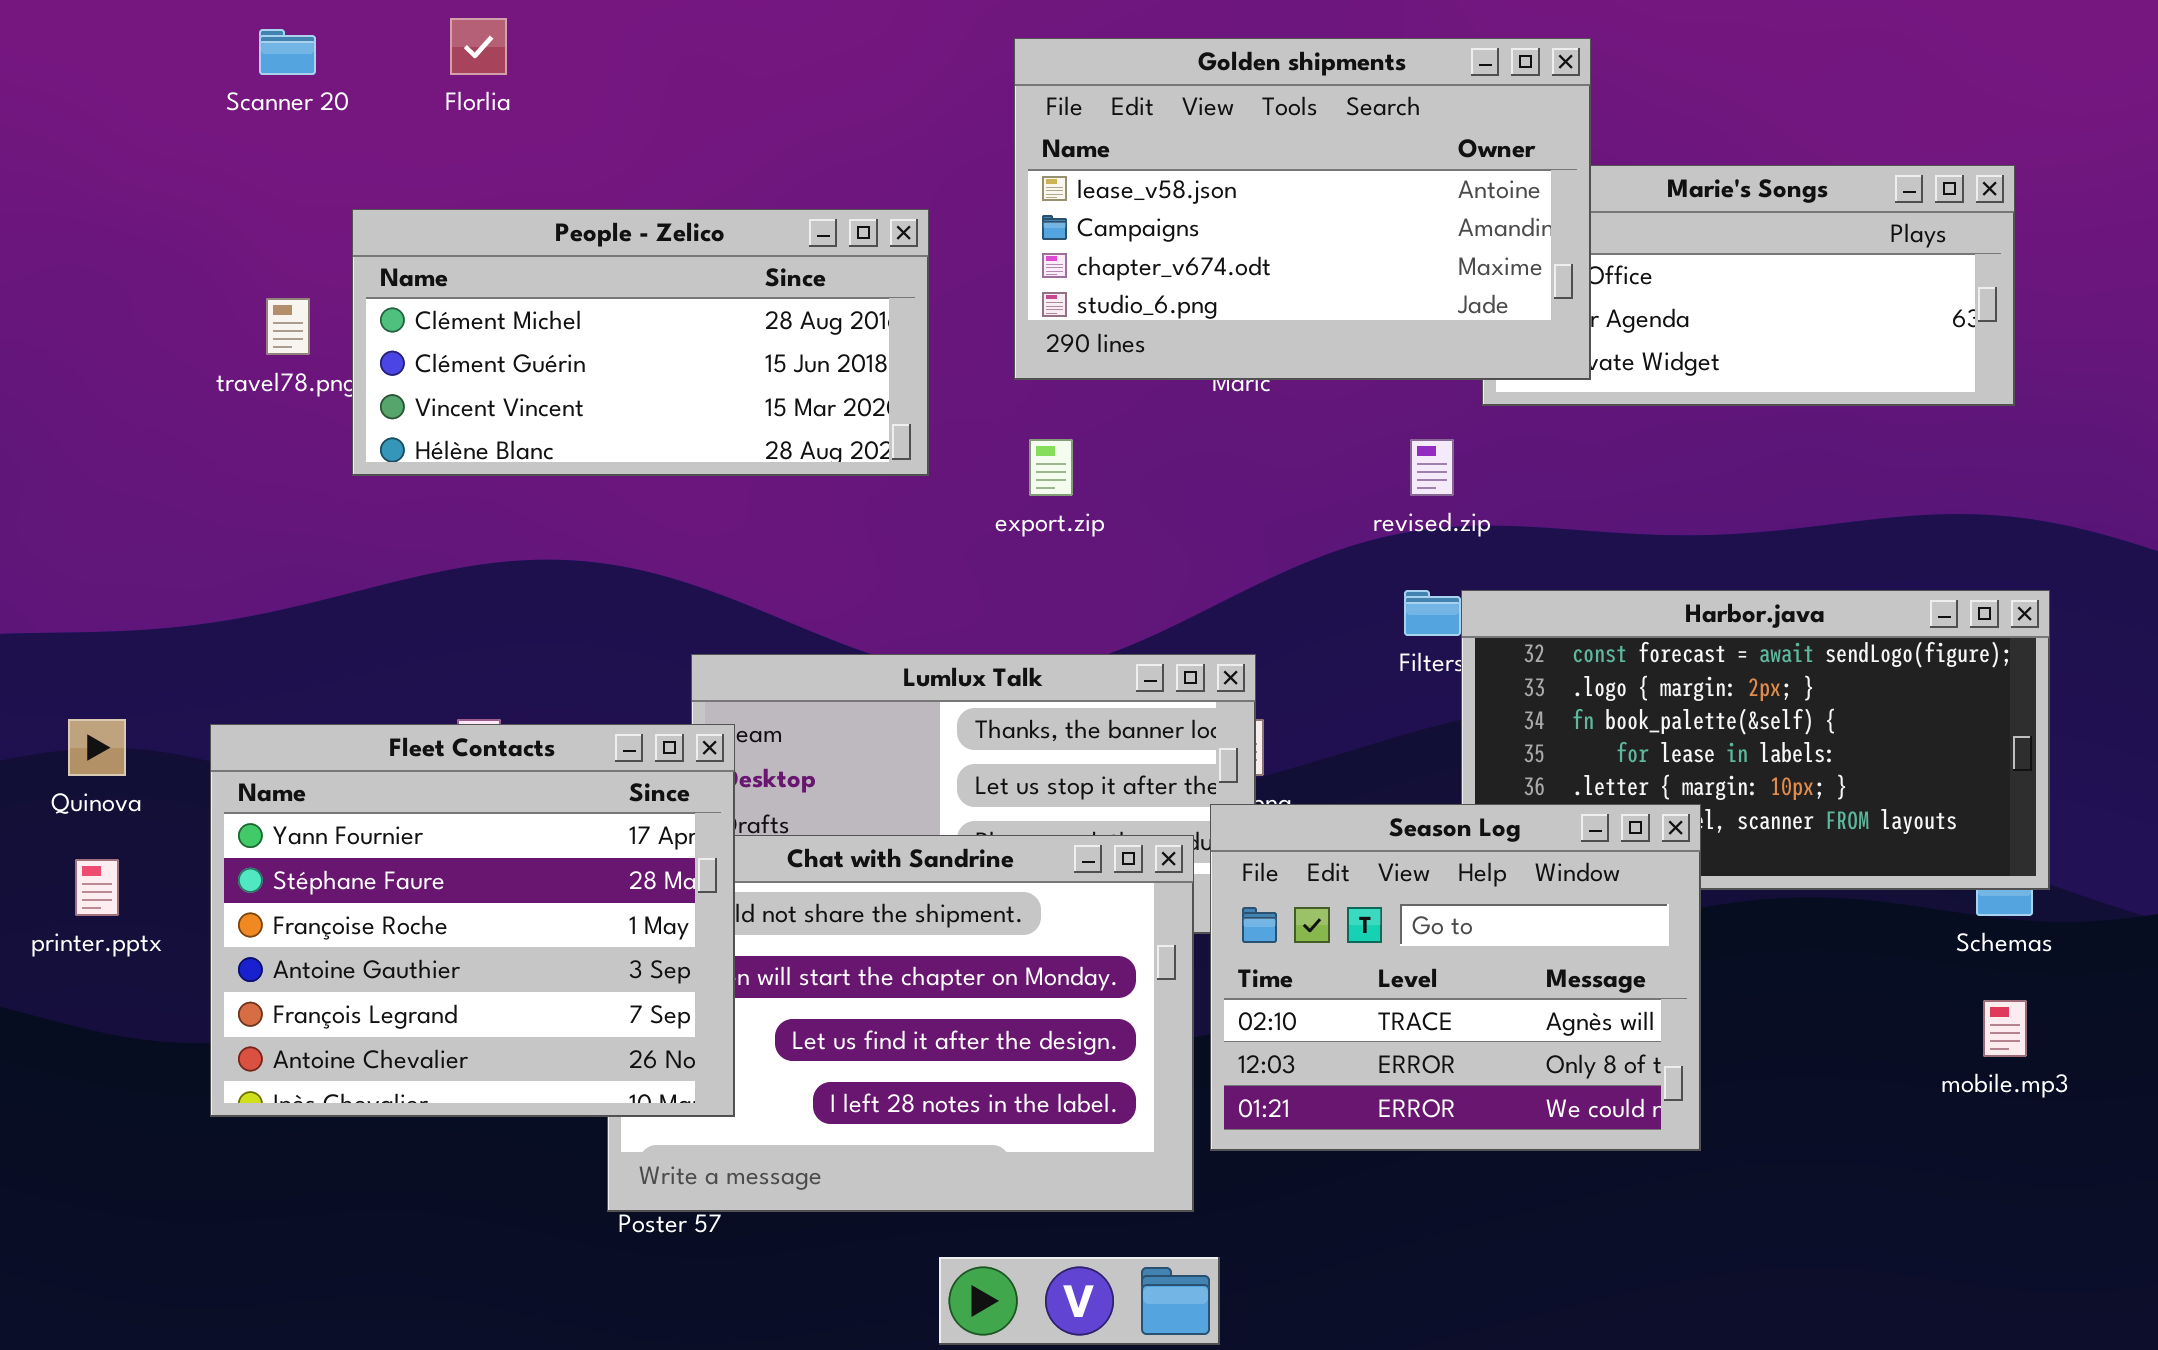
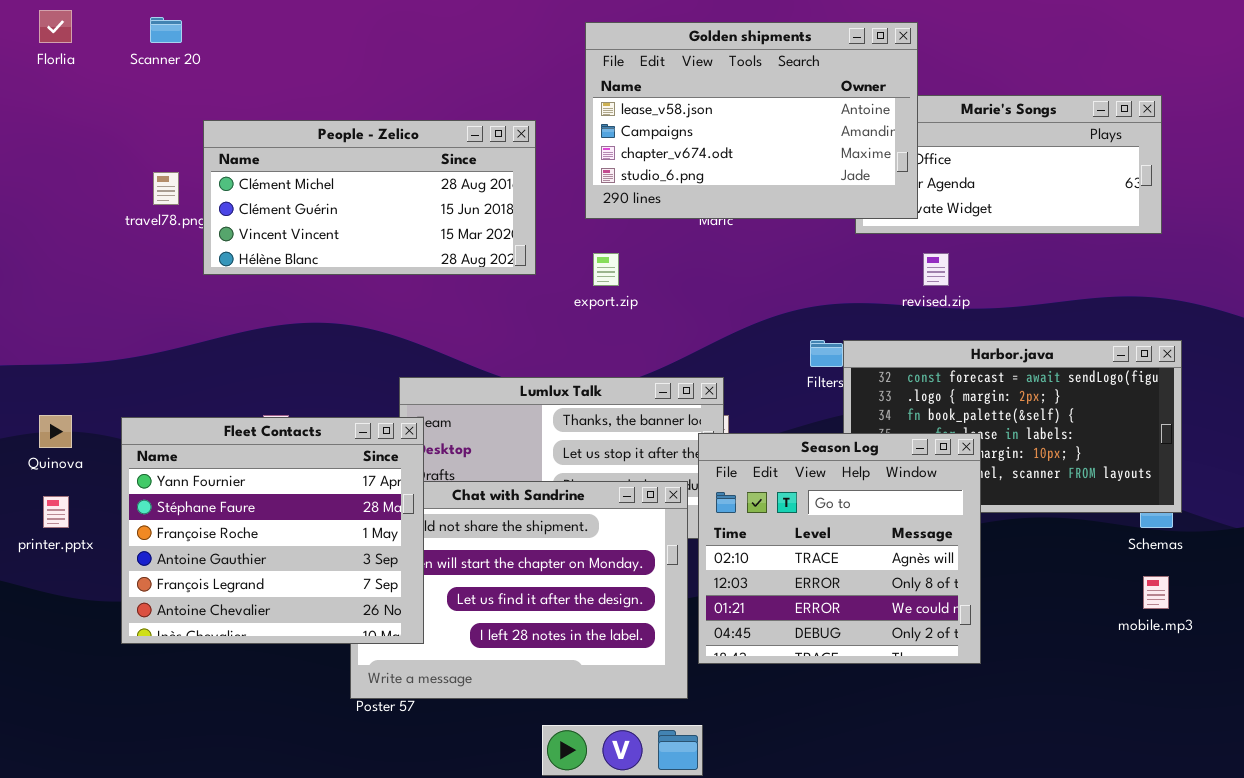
Florlia: [450,18,507,75] -> [39,10,72,43], moved
revised.zip: [1410,439,1454,496] -> [923,253,949,286], moved
Season Log: [1210,804,1701,1151] -> [698,433,981,664], resized

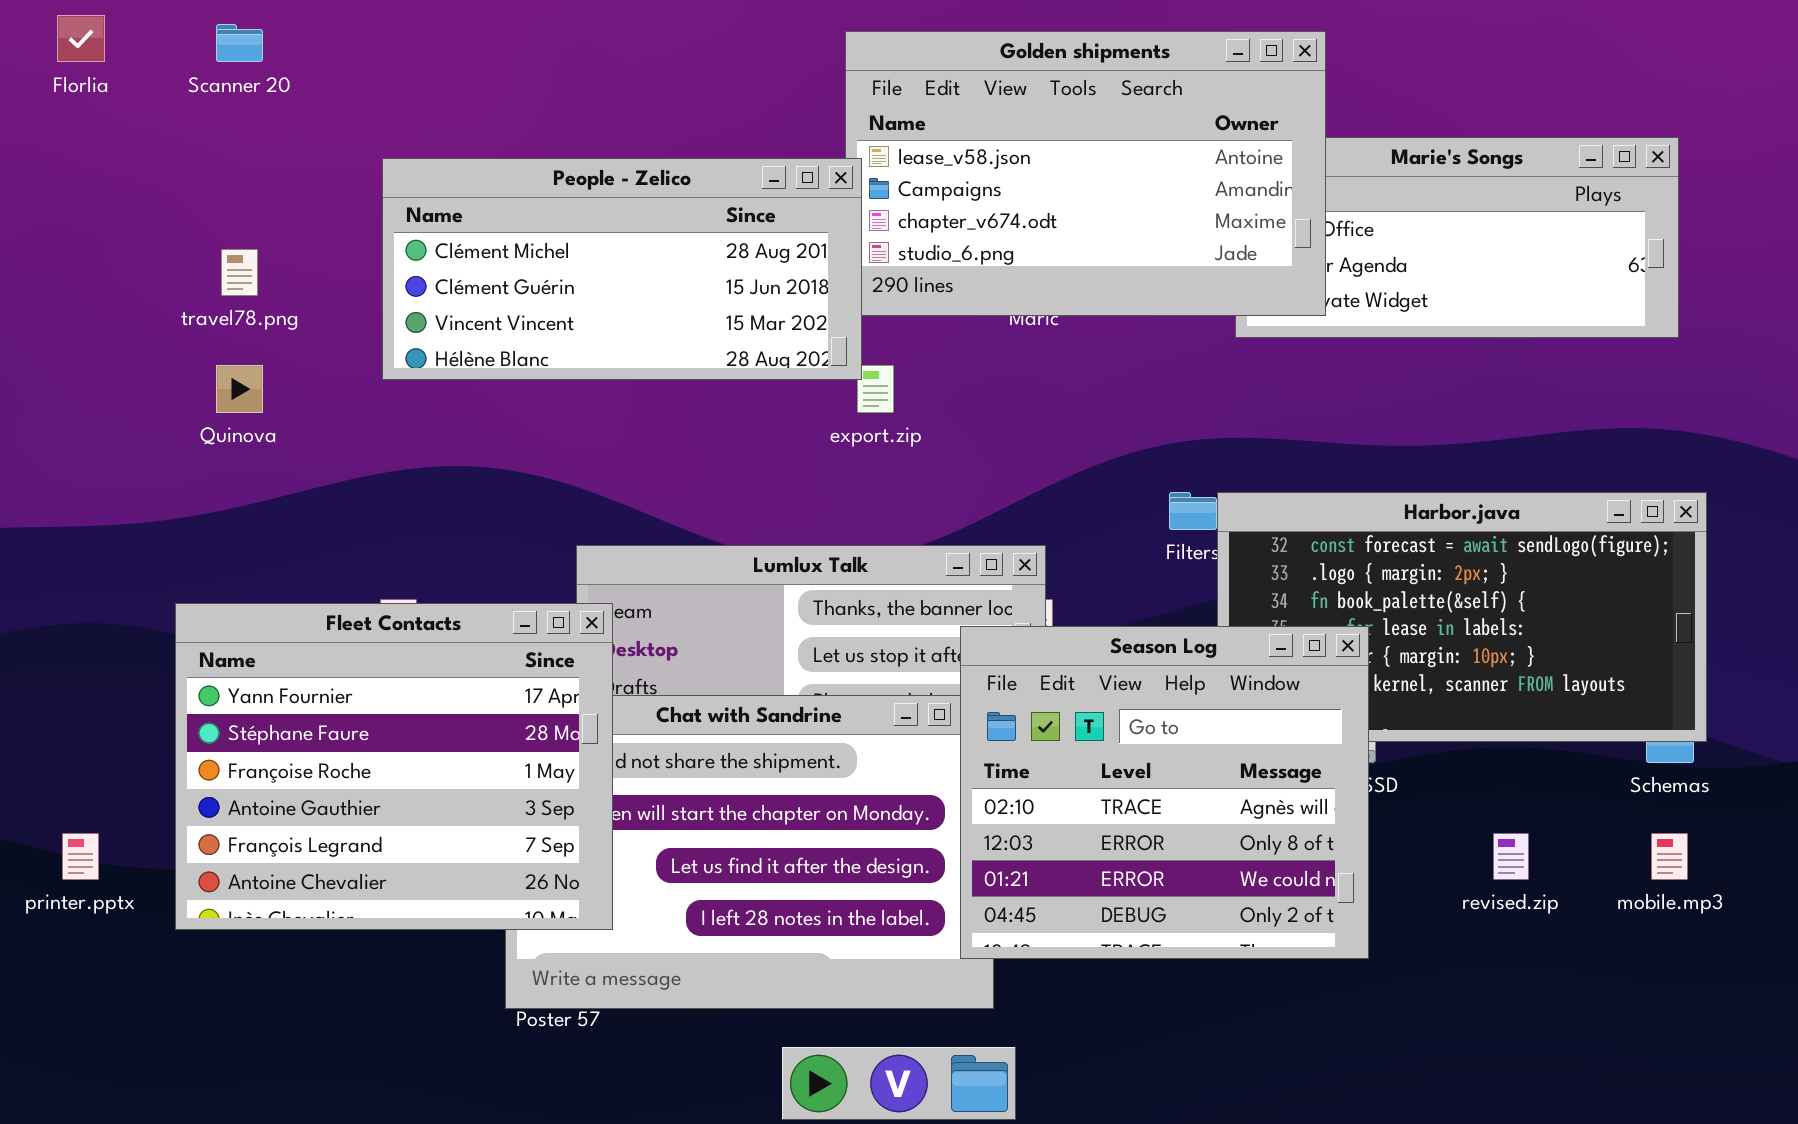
People - Zelico: [203,120,536,275] -> [382,158,862,380], moved
revised.zip: [923,253,949,286] -> [1493,833,1529,880], moved
Quinova: [39,415,72,448] -> [216,365,263,413], moved
Season Log: [698,433,981,664] -> [960,626,1369,959], moved
printer.pptx: [43,496,69,528] -> [62,833,99,880], moved

